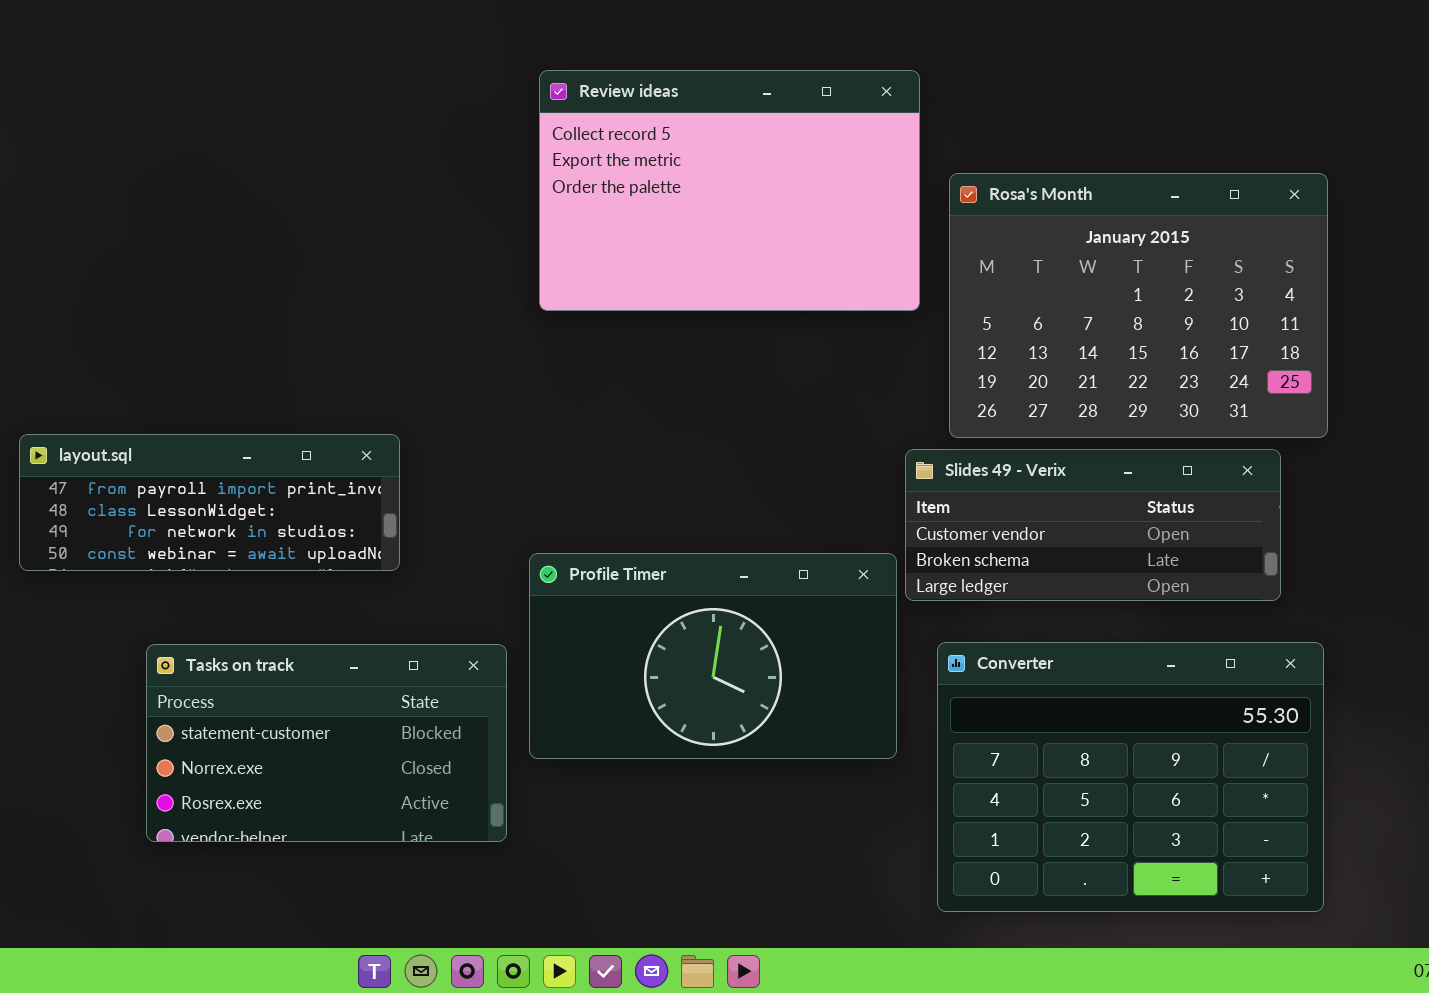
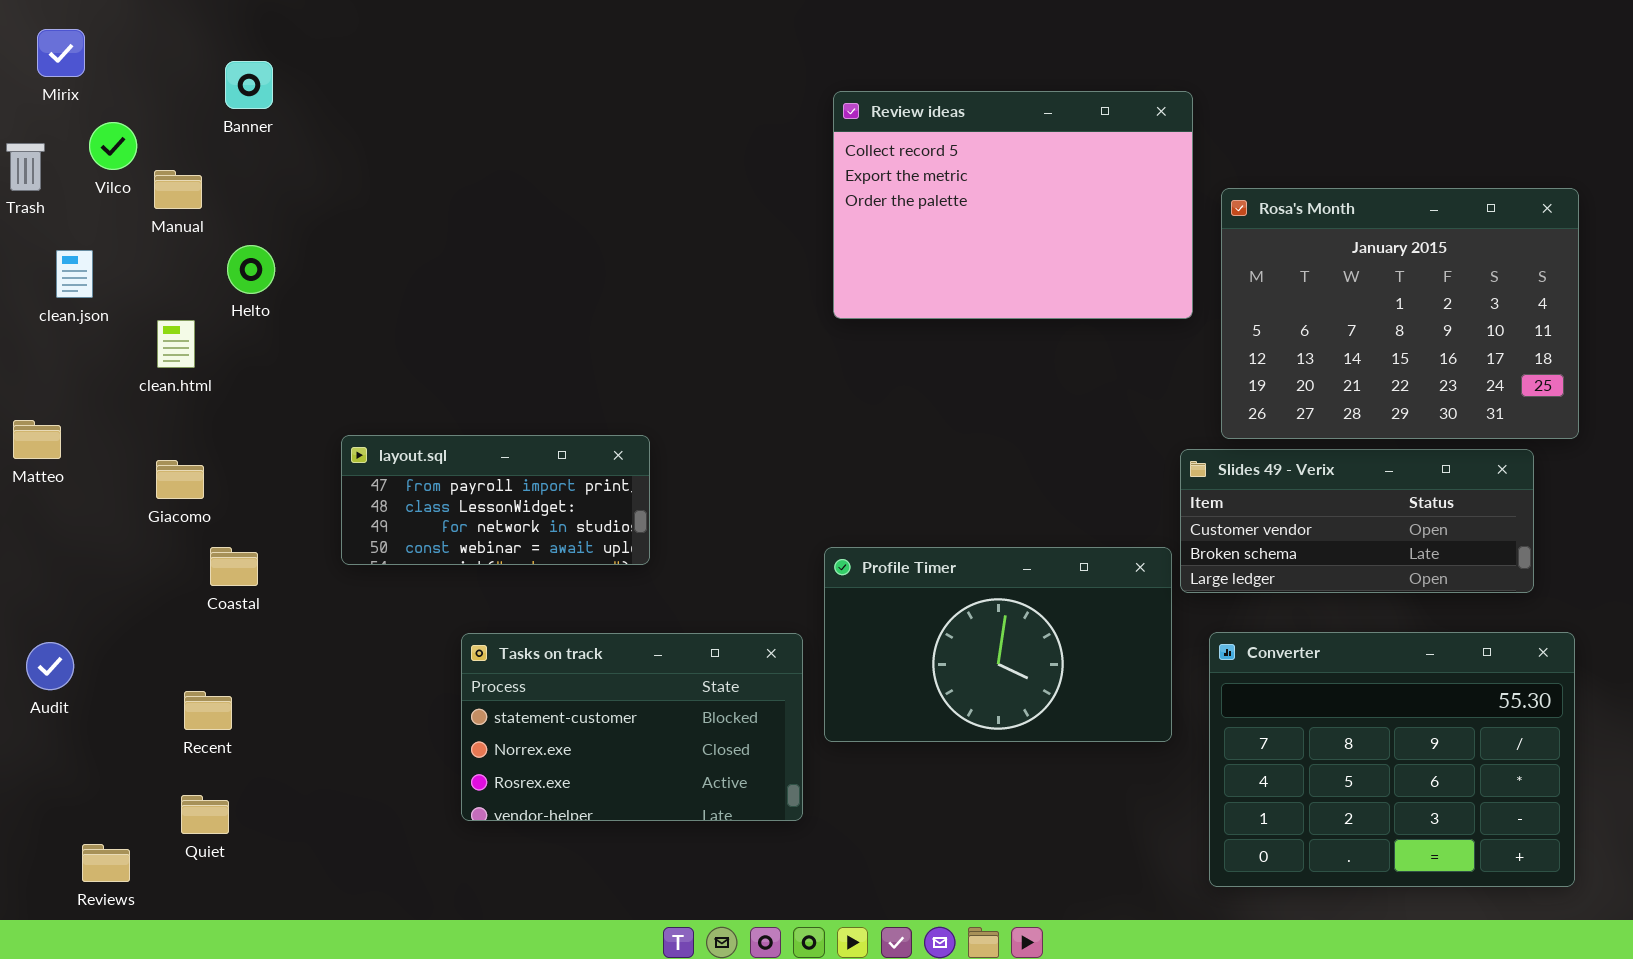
layout.sql: [19,434,400,571] -> [341,435,650,565], resized

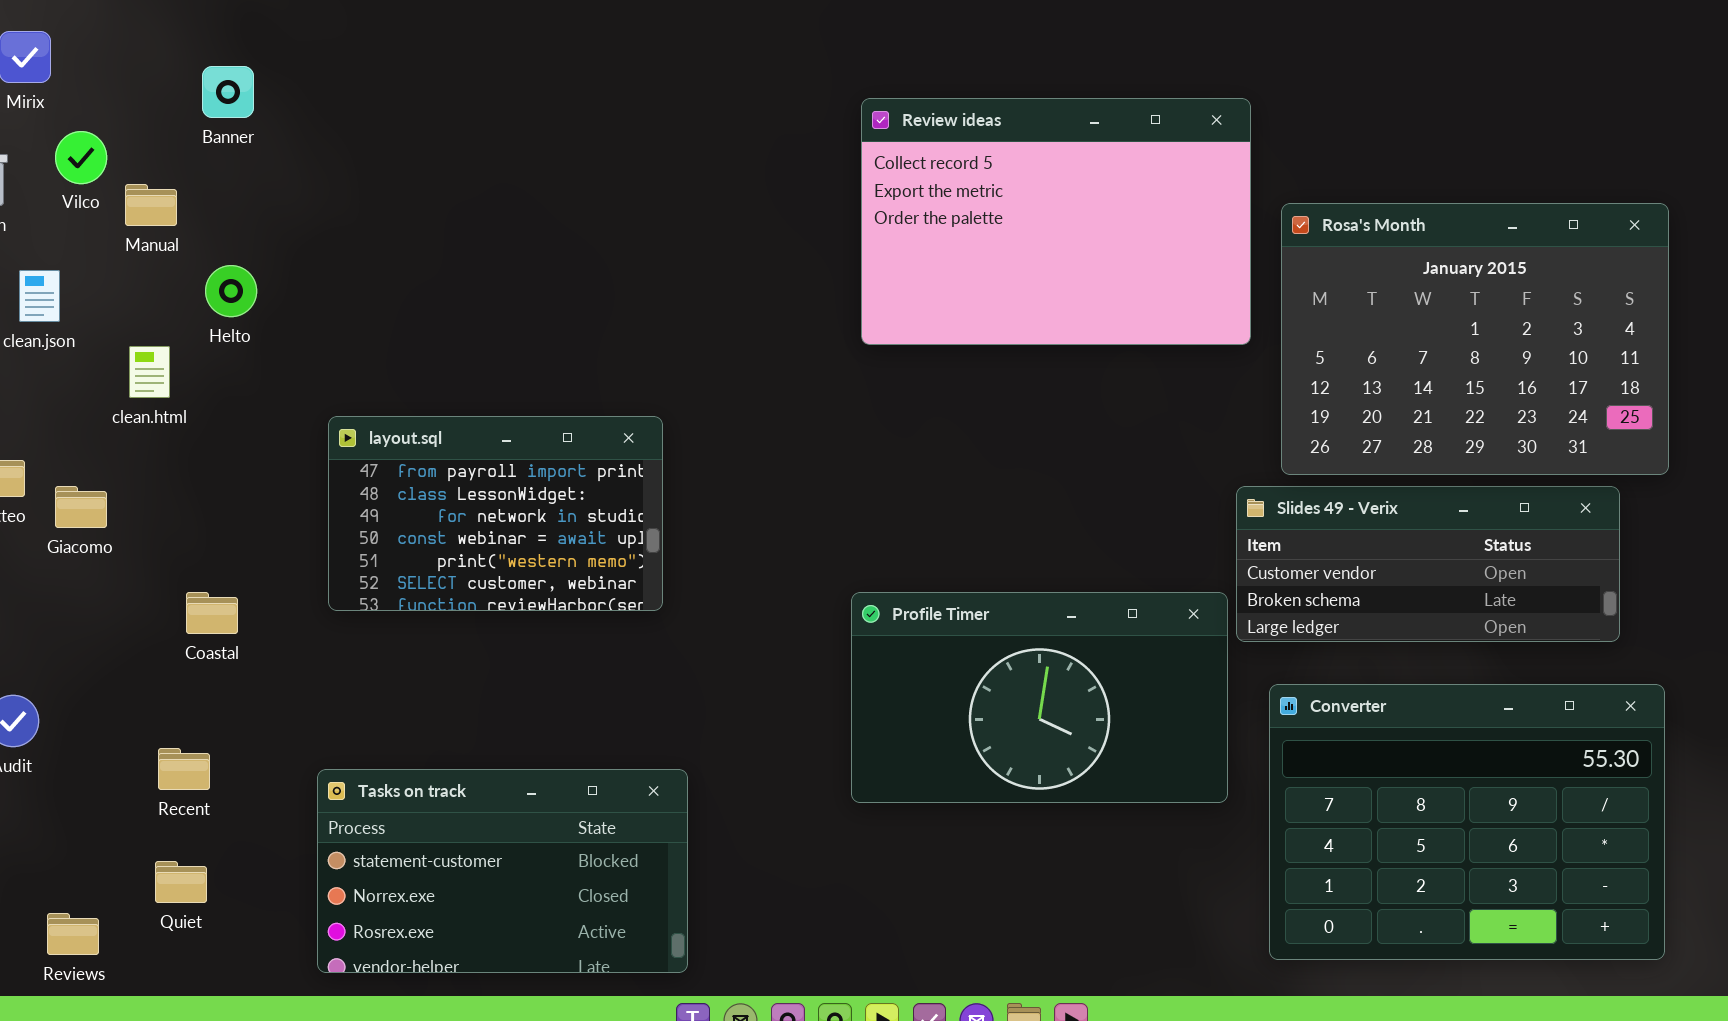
layout.sql: [341,435,650,565] -> [328,416,663,611], resized
Giacomo: [156,460,204,499] -> [55,486,107,528], moved
Tasks on track: [461,633,803,821] -> [317,769,688,973], moved

